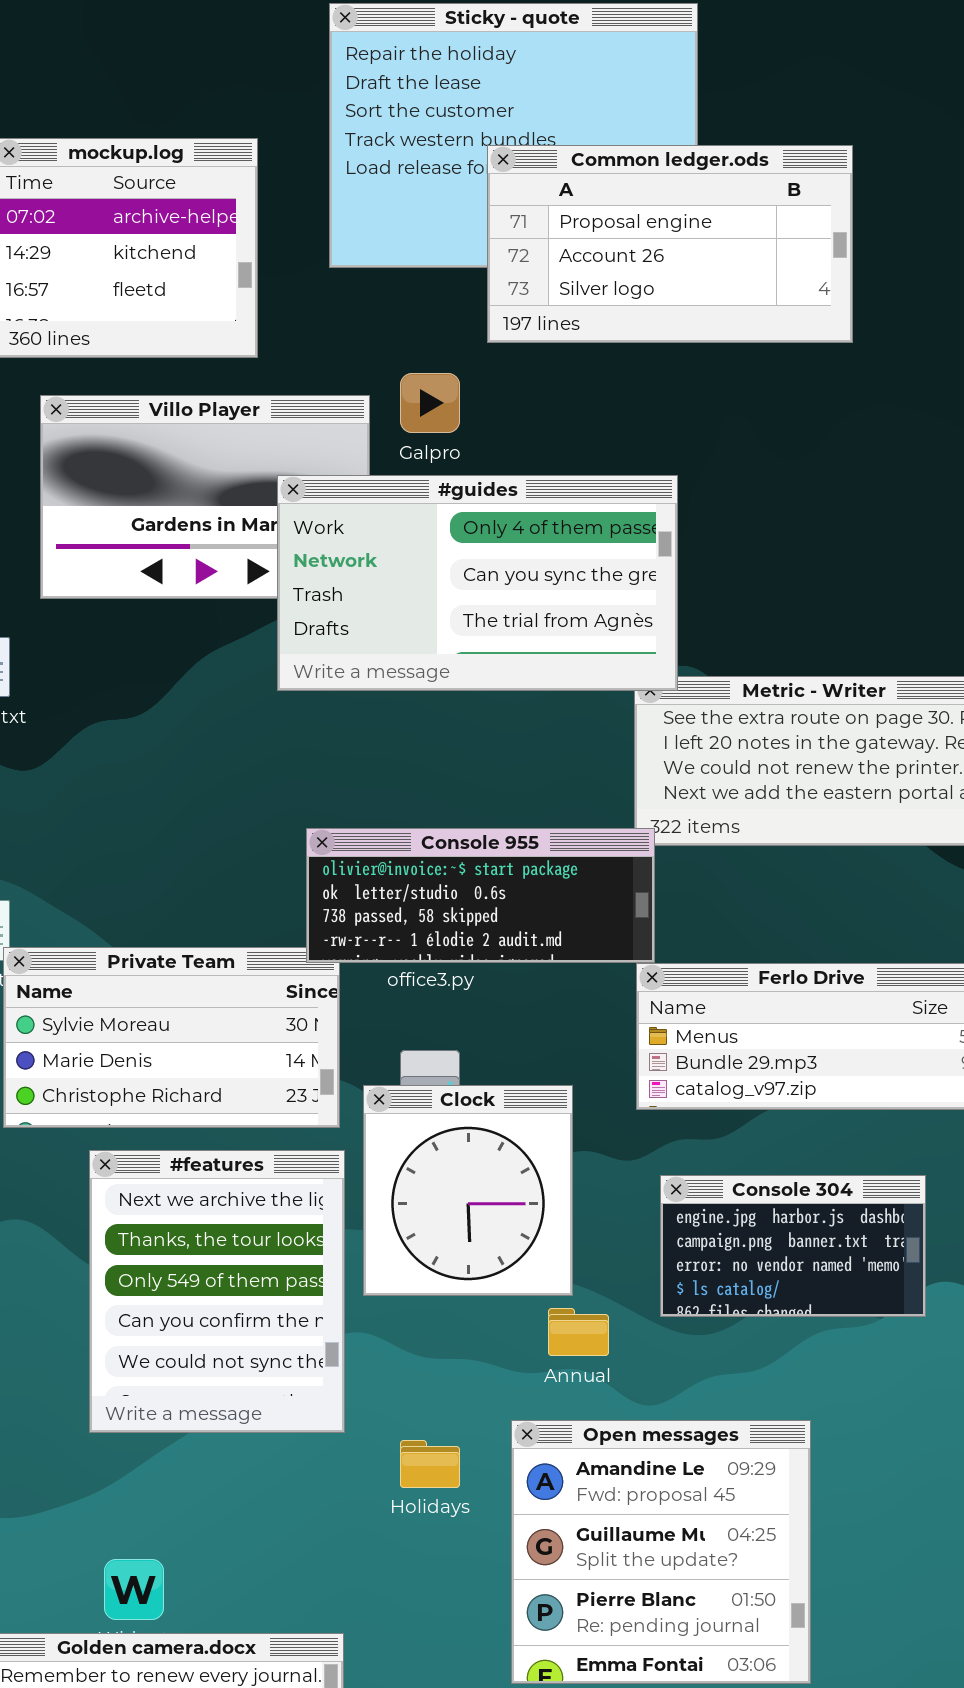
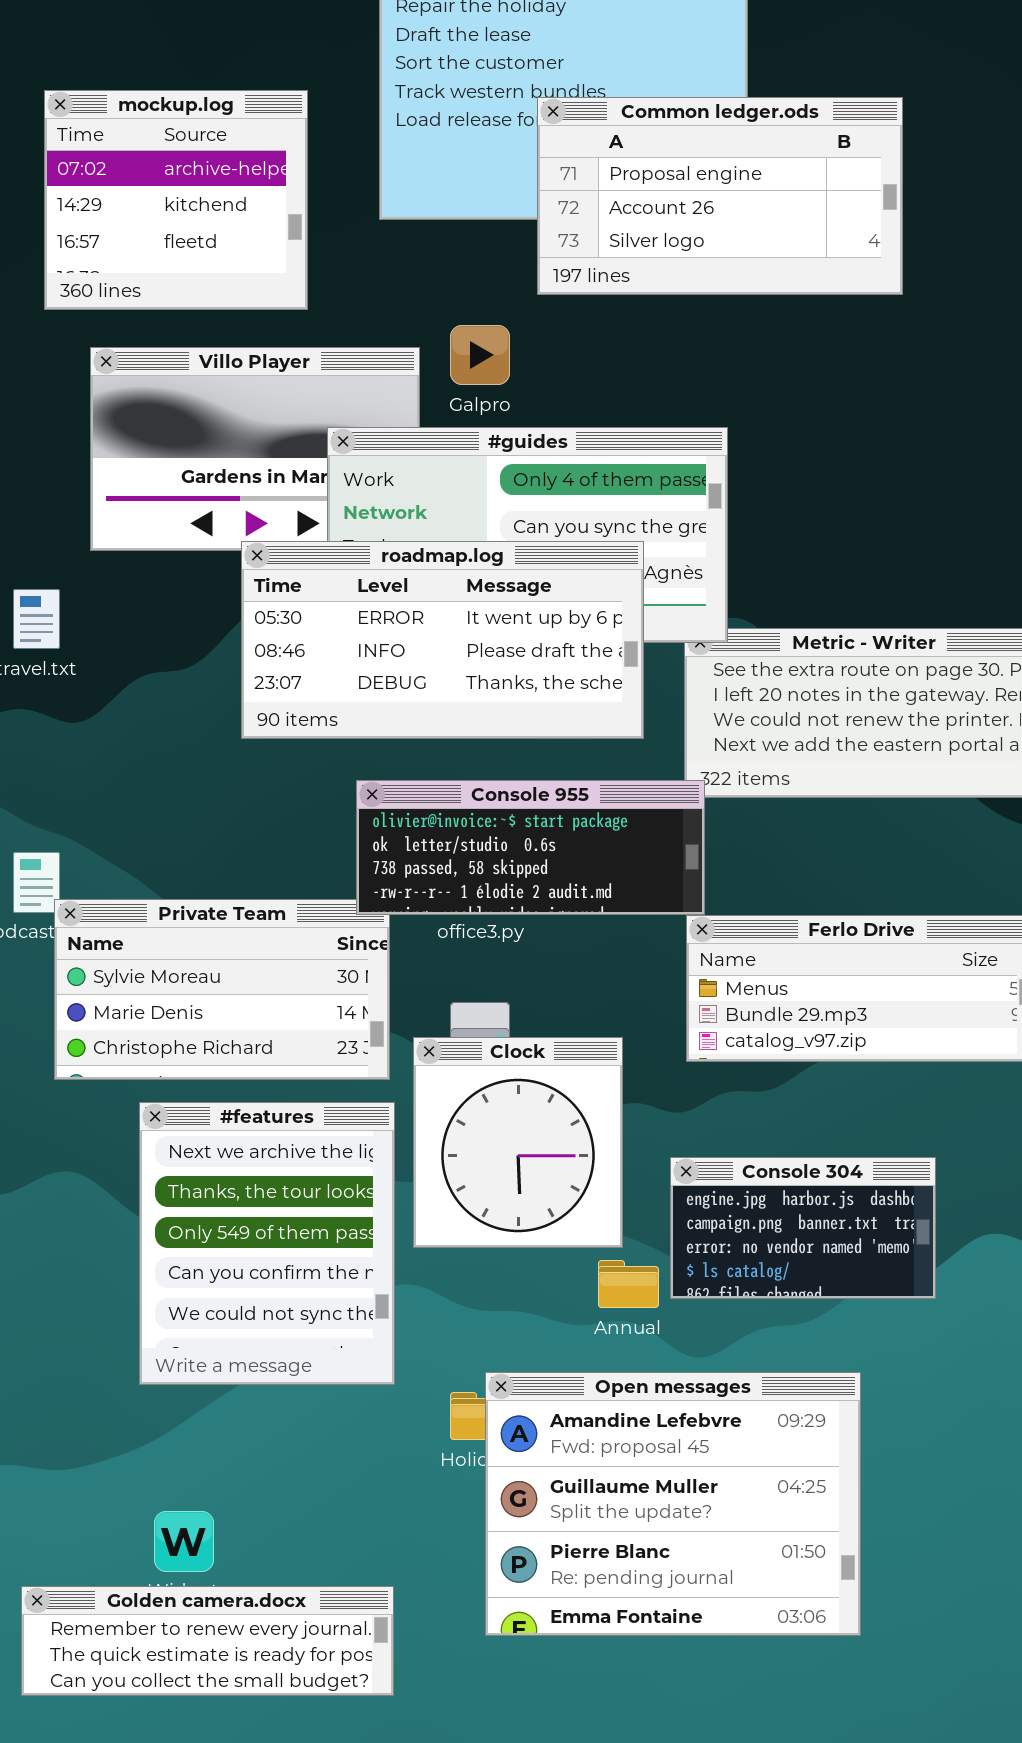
roadmap.log: none -> [241,541,644,739], opened
Console 304: [660,1175,926,1317] -> [670,1157,936,1299], moved
Open messages: [511,1420,811,1684] -> [485,1372,861,1636], resized

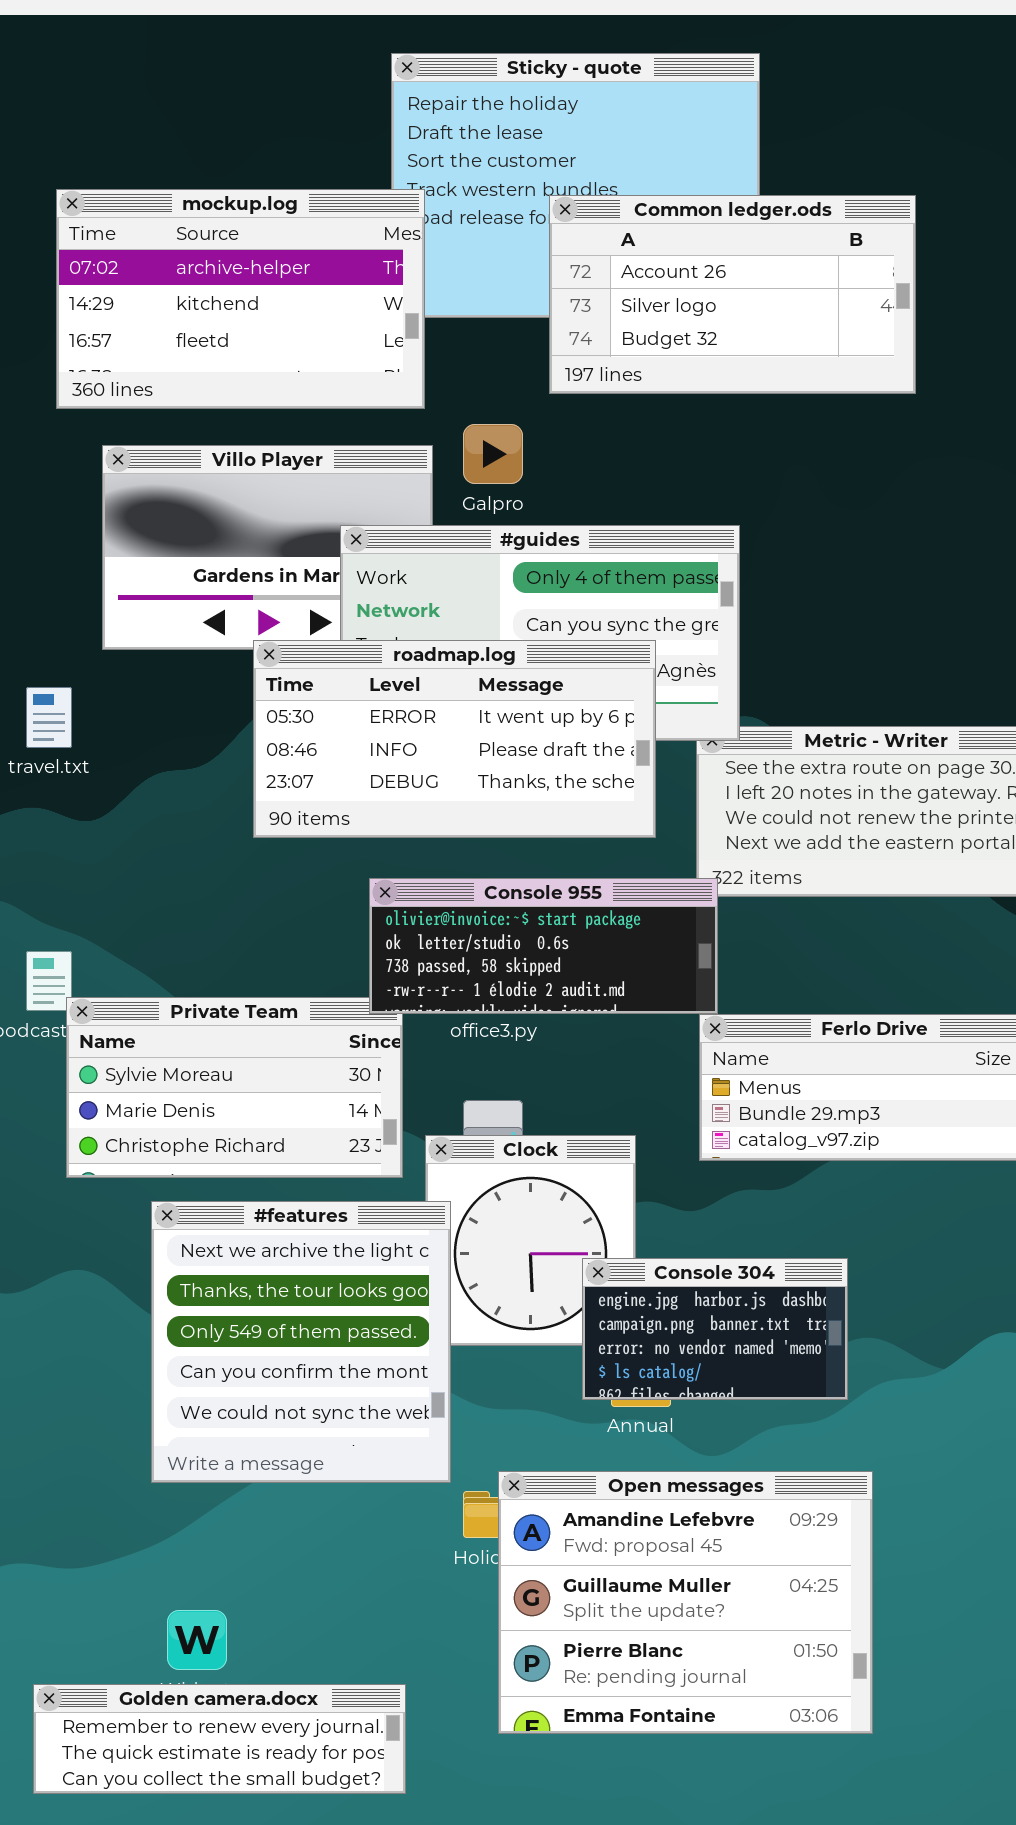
mockup.log: [44,90,308,310] -> [56,189,425,409], resized
Common ledger.ods: [537,97,903,295] -> [549,195,916,394], scrolled down 1 row
#features: [139,1102,395,1385] -> [151,1201,451,1483], resized
Console 304: [670,1157,936,1299] -> [582,1258,848,1400], moved

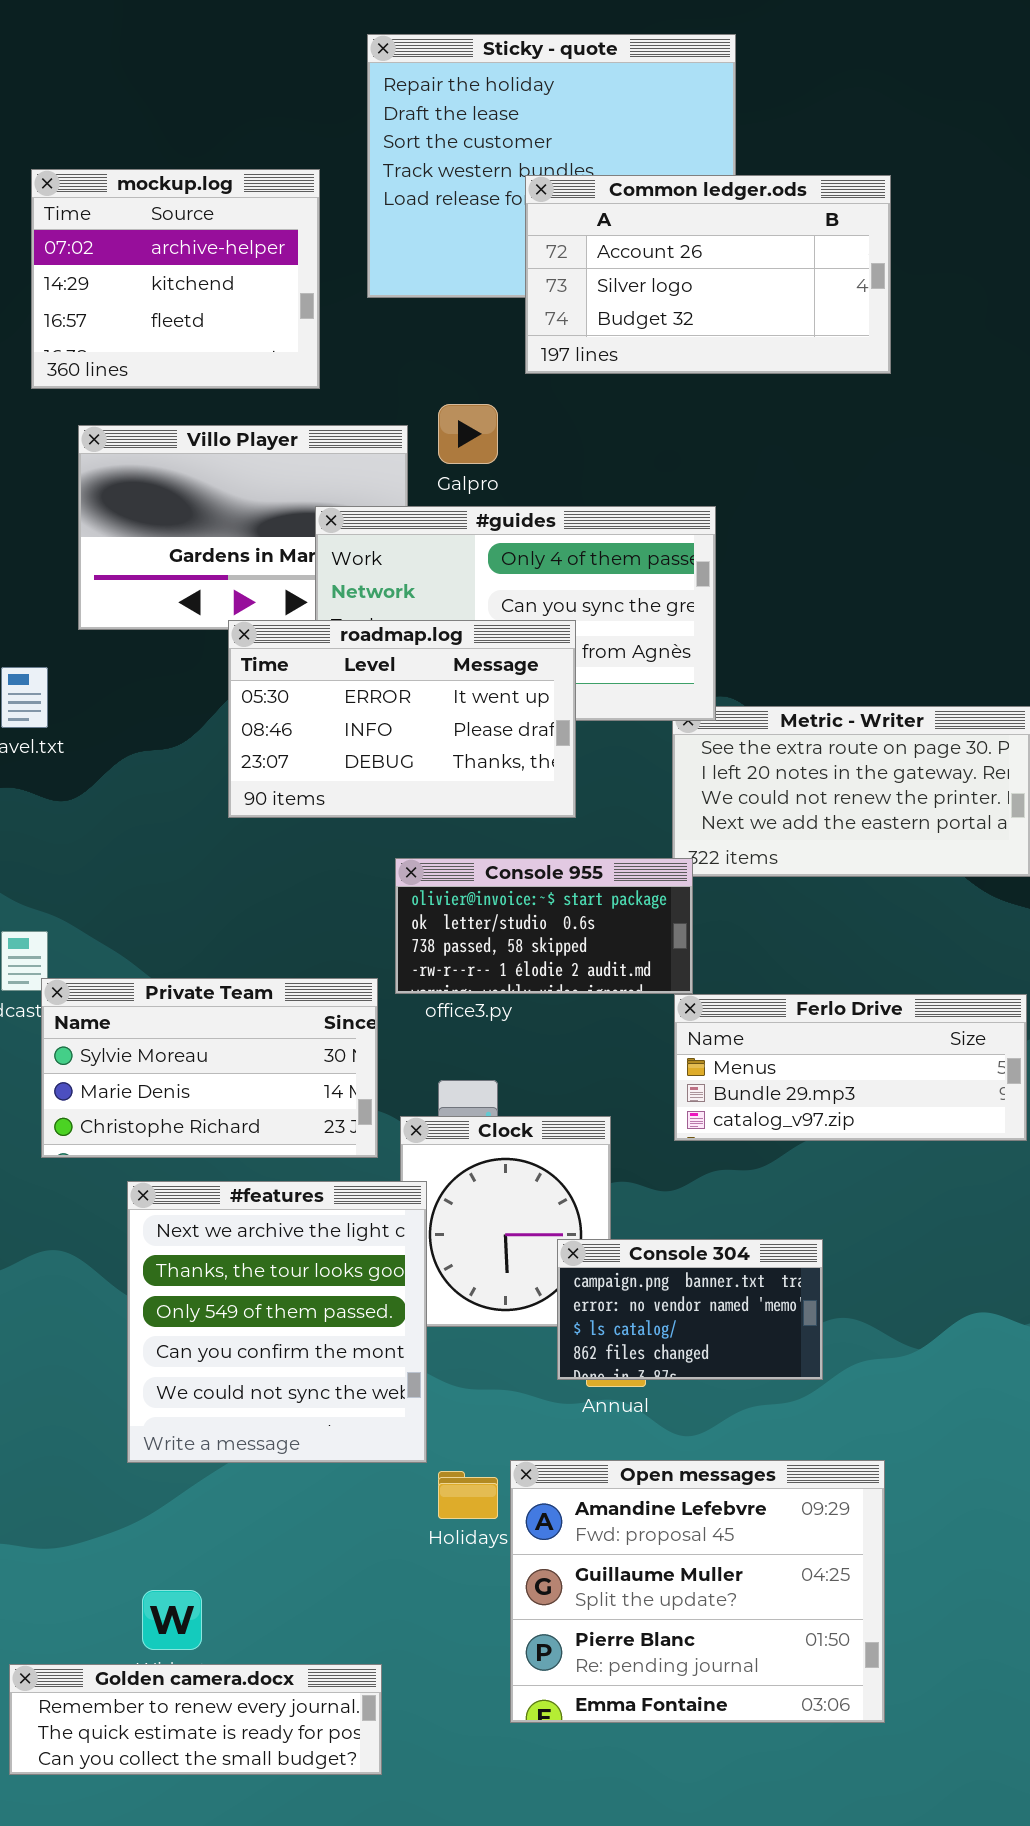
mockup.log: [56,189,425,409] -> [31,169,320,389], resized
roadmap.log: [253,640,656,838] -> [228,620,576,818], resized
Console 955: [369,878,718,1014] -> [395,858,693,994], resized
Console 304: [582,1258,848,1400] -> [557,1239,823,1380], scrolled down 1 row
Open messages: [498,1471,873,1734] -> [510,1460,885,1723], moved

